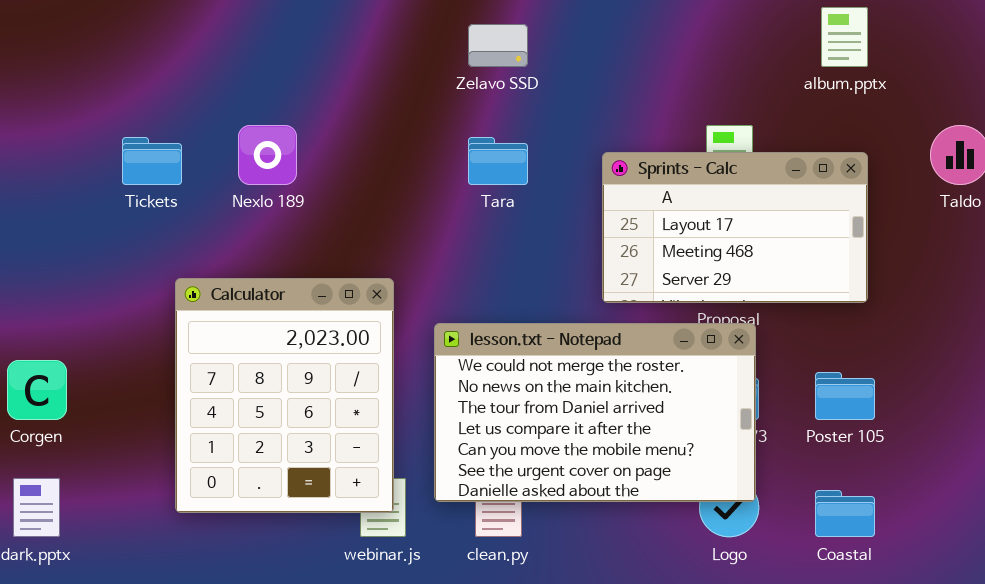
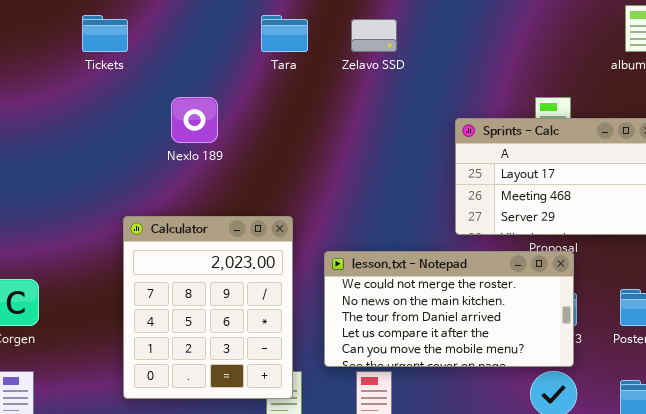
Tickets: [122,137,182,185] -> [82,15,128,52], moved
Tara: [468,137,528,185] -> [261,15,308,52], moved
lesson.txt - Notepad: [434,323,756,502] -> [324,251,574,367], resized

